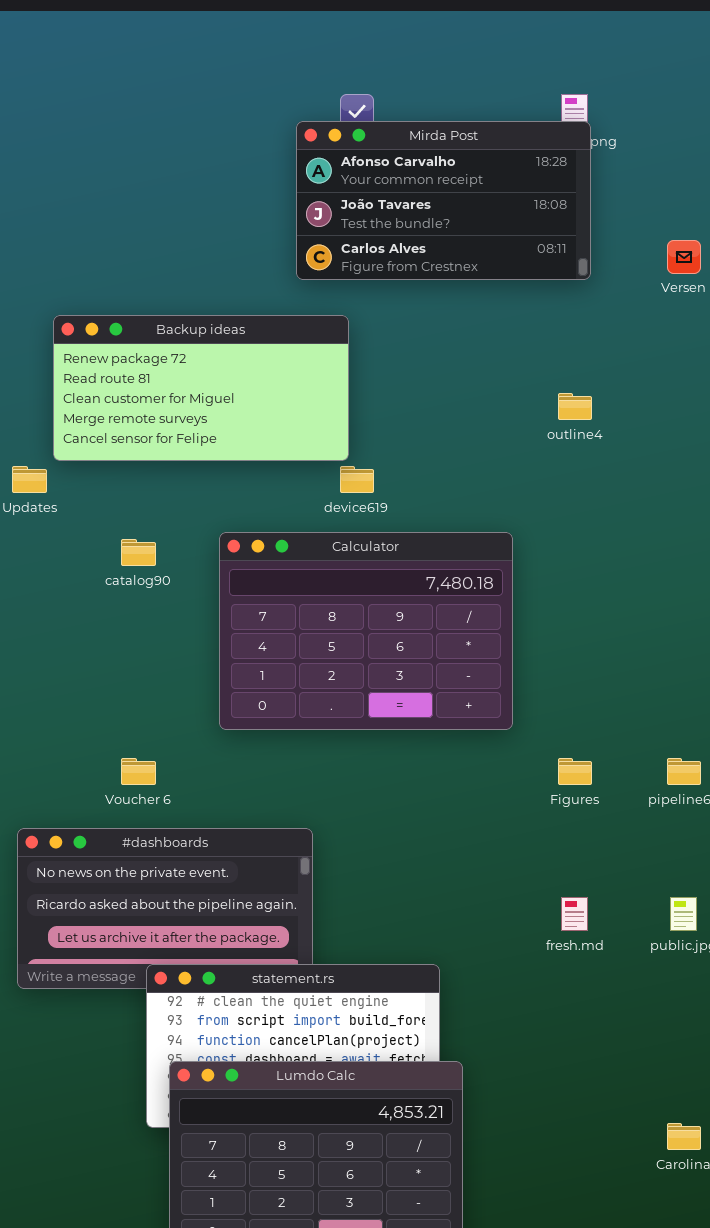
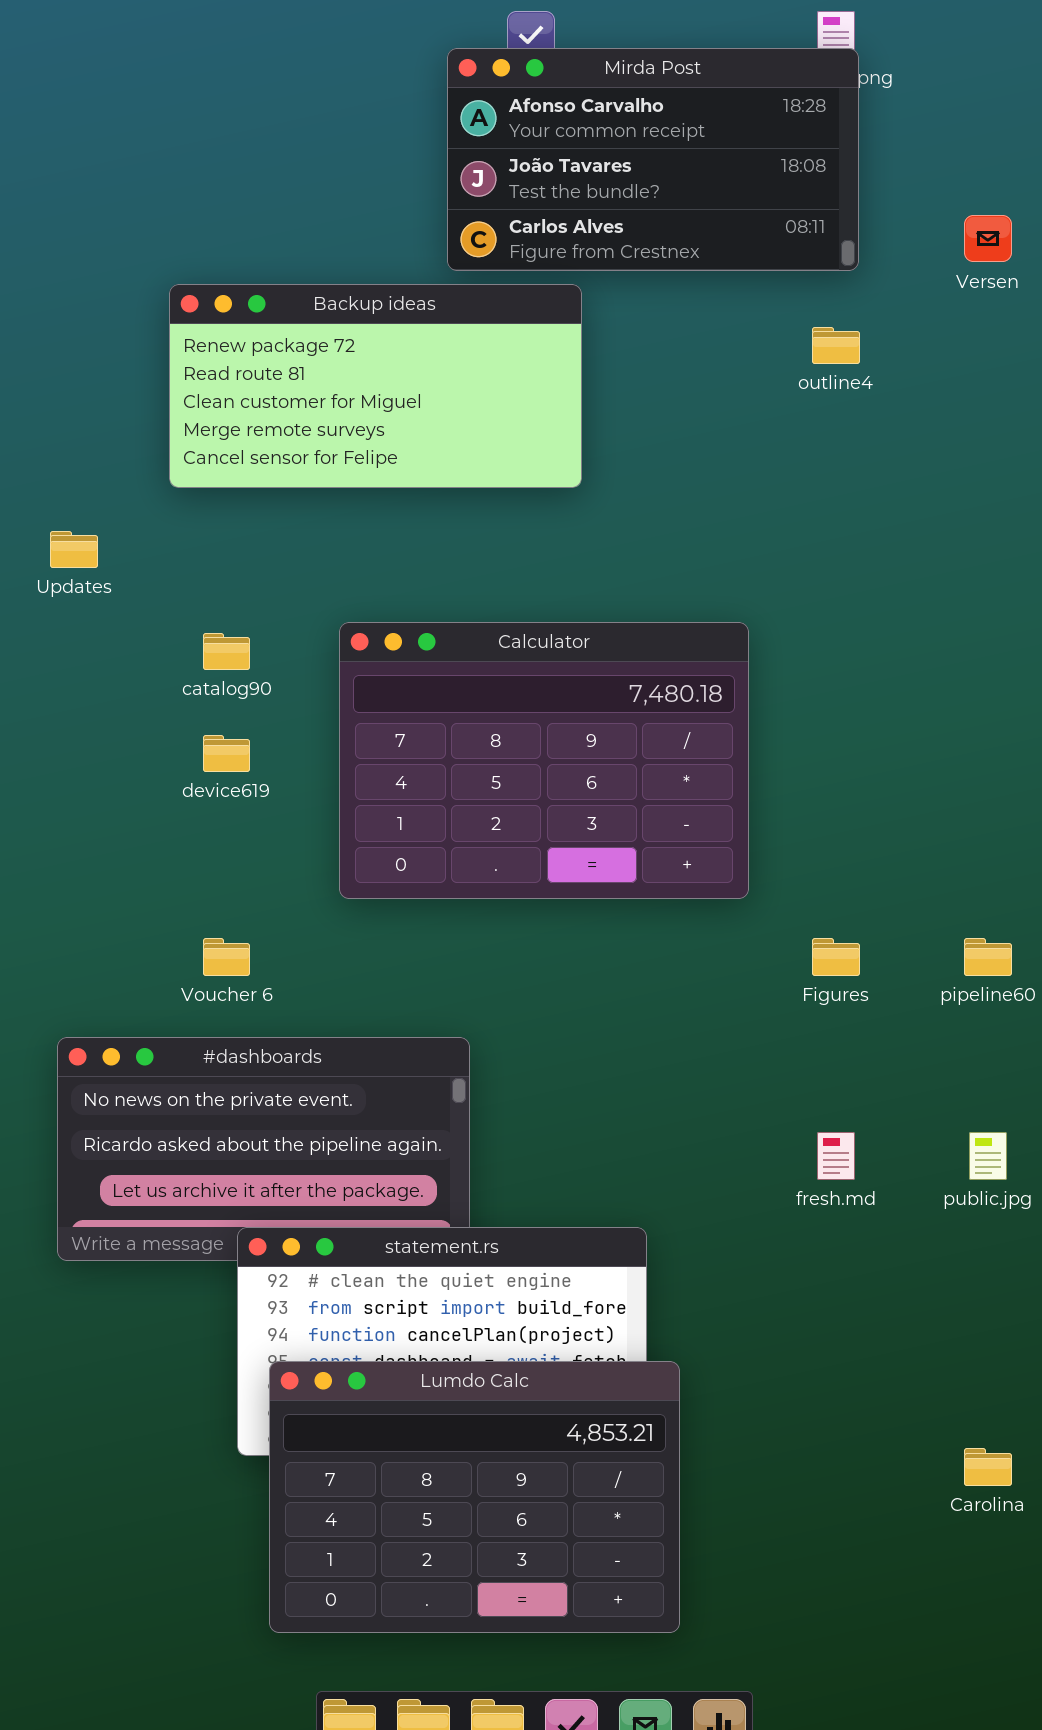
Backup ideas: [53,315,349,461] -> [169,284,582,488], moved
outline4: [558,393,592,420] -> [812,327,860,364], moved
device619: [340,466,374,493] -> [203,735,250,772], moved

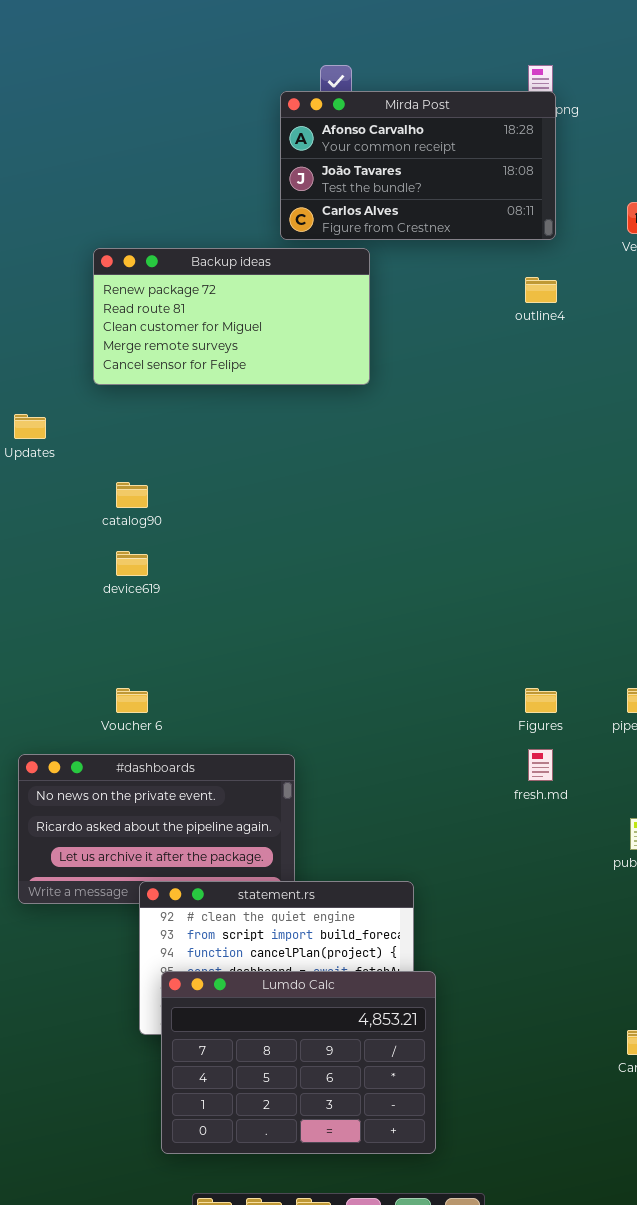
Calculator: [339,622,749,899] -> none, closed
fresh.md: [817,1132,855,1180] -> [528,749,553,781], moved

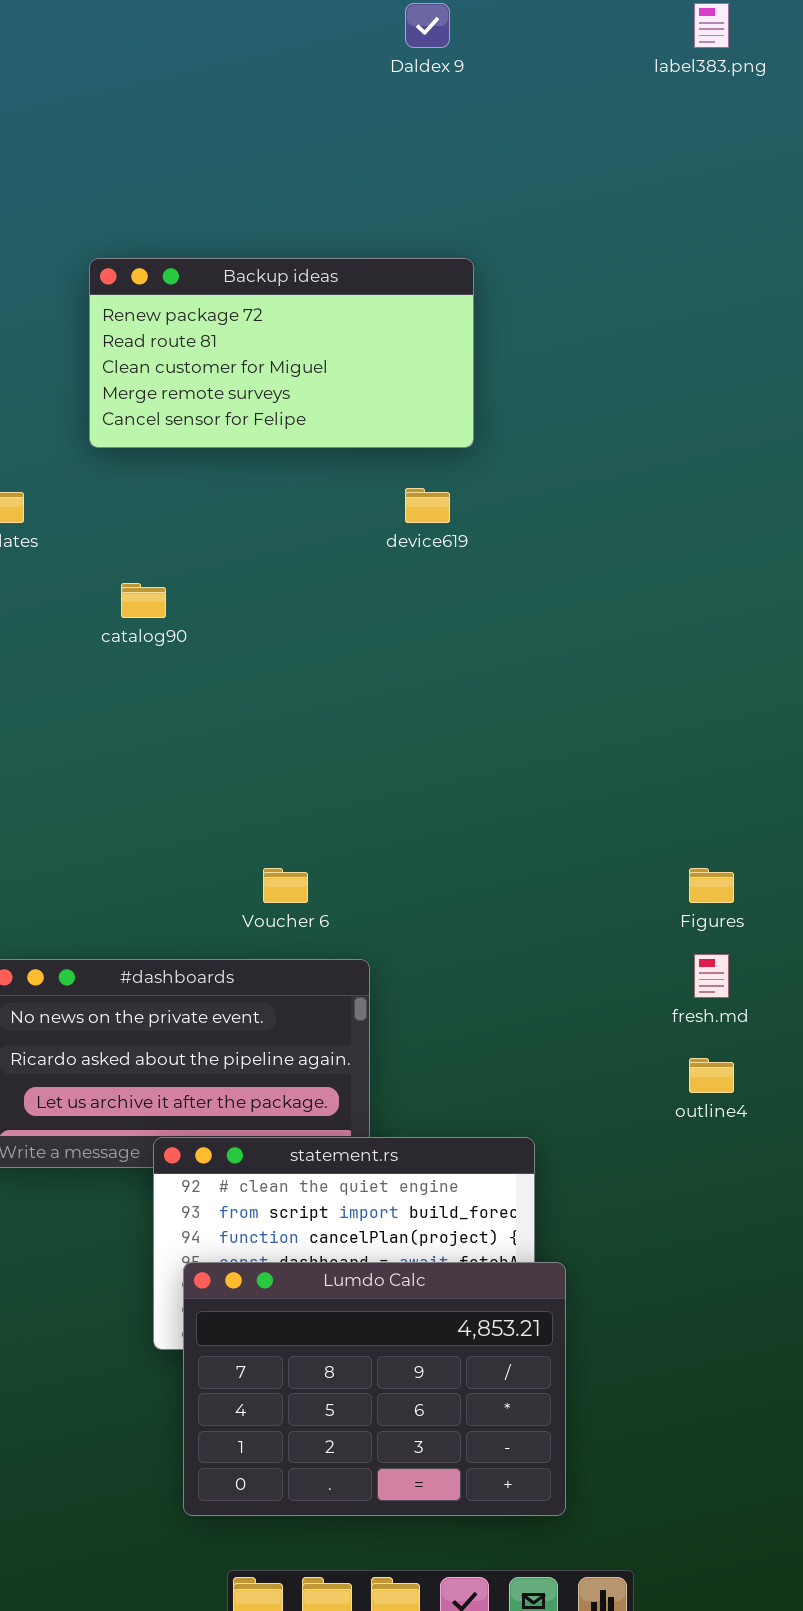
Mirda Post: [280,91,556,240] -> none, closed
outline4: [525,277,557,303] -> [689,1058,734,1093], moved
device619: [116,551,148,576] -> [405,488,450,523], moved
Voucher 6: [116,688,148,713] -> [263,868,308,903], moved

